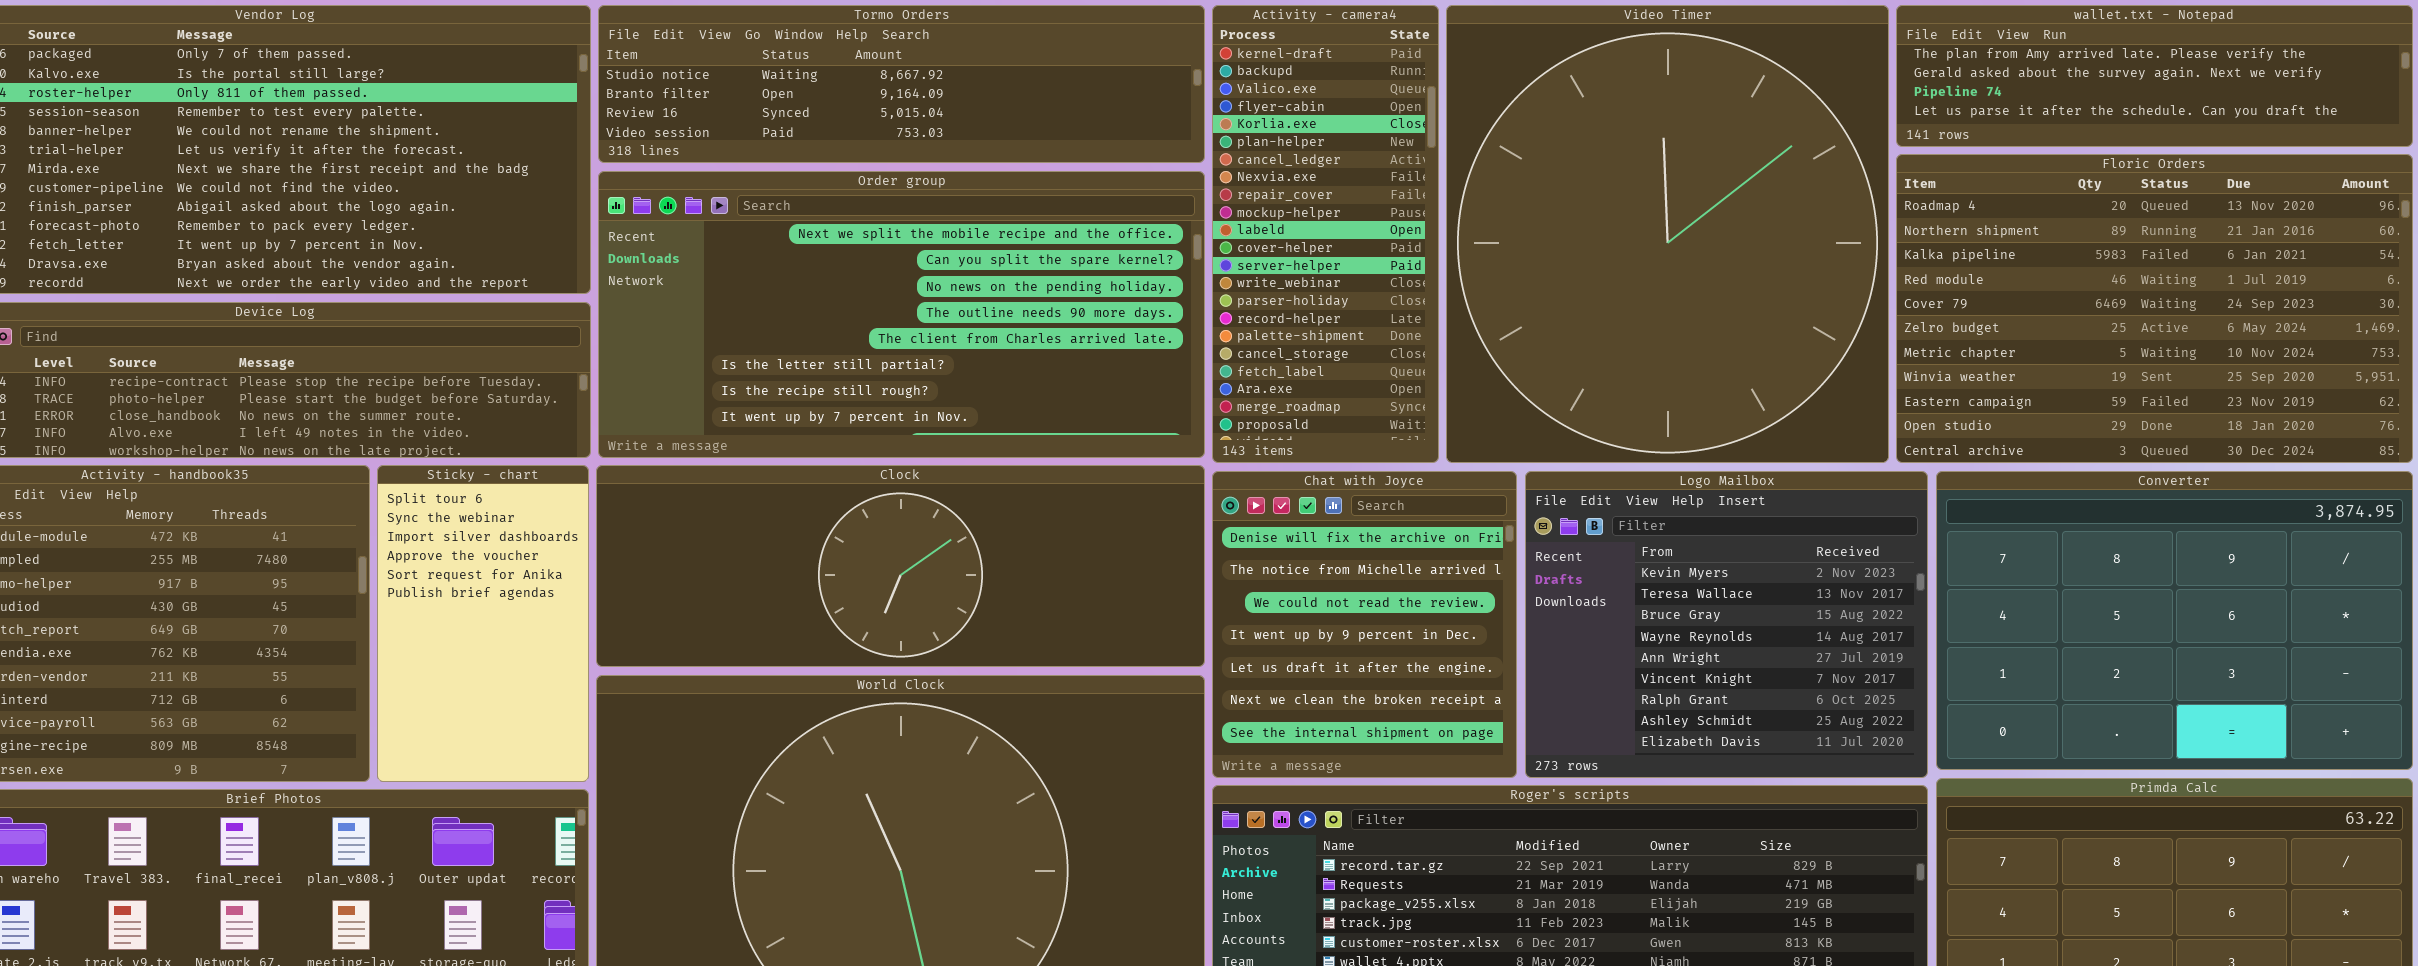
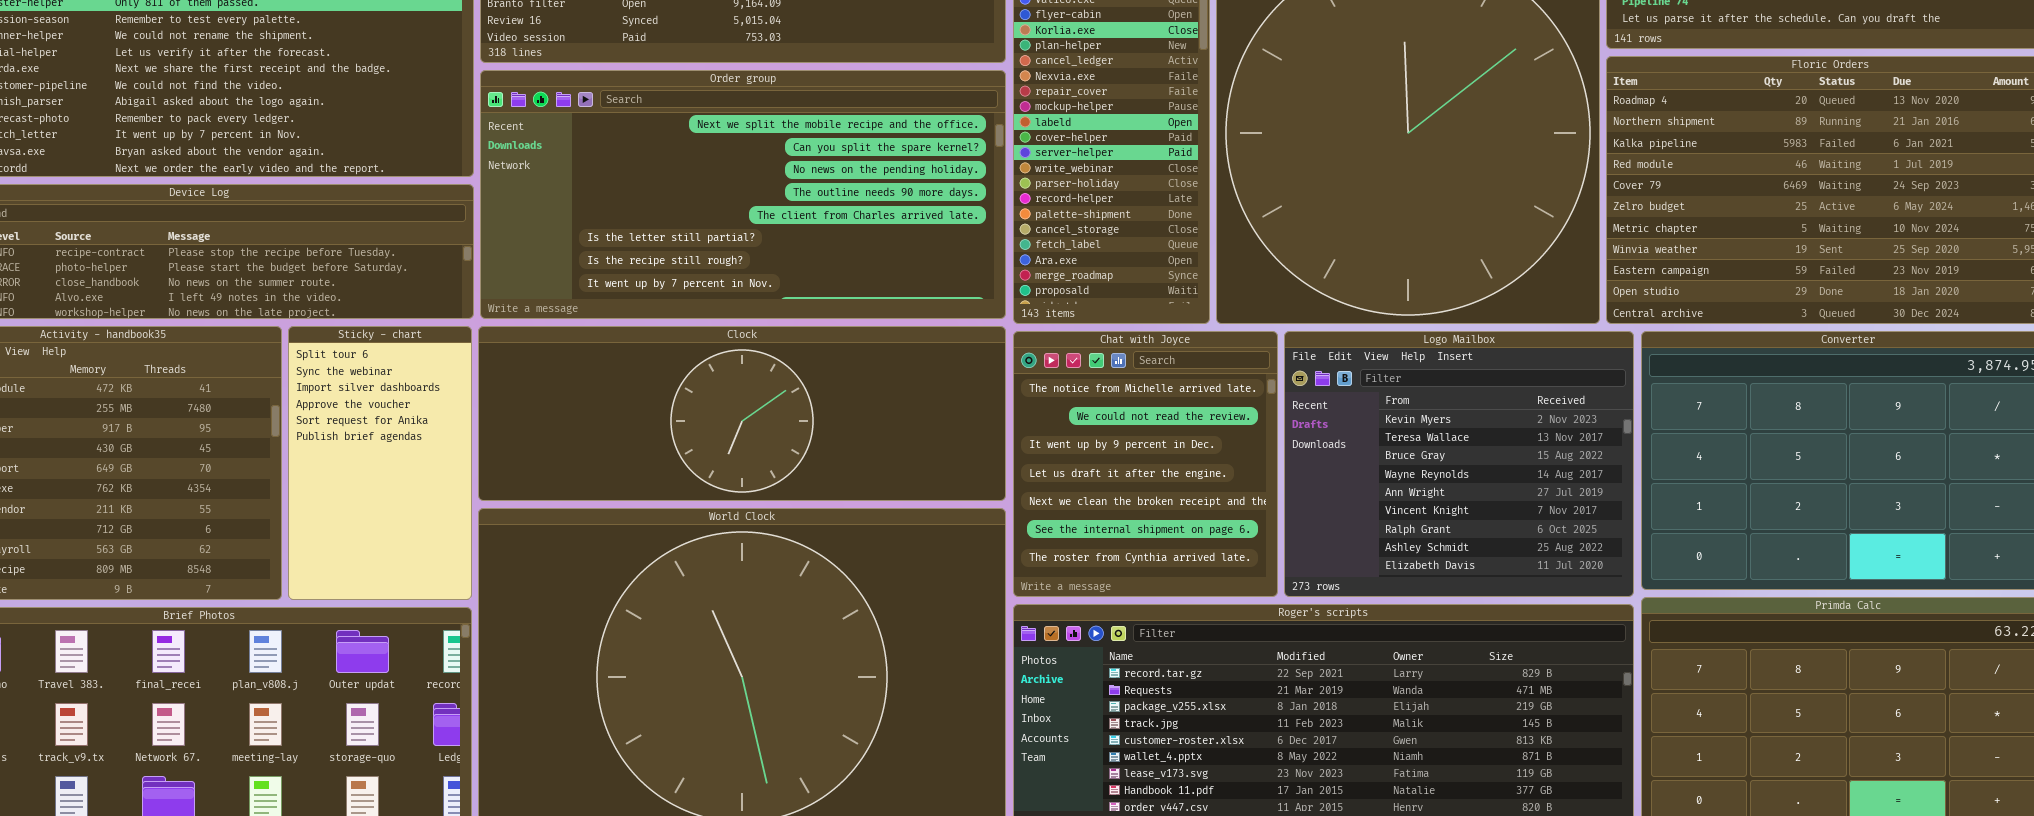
Chat with Joyce: [1212,471,1517,778] -> [1013,331,1278,597], scrolled down 1 row

